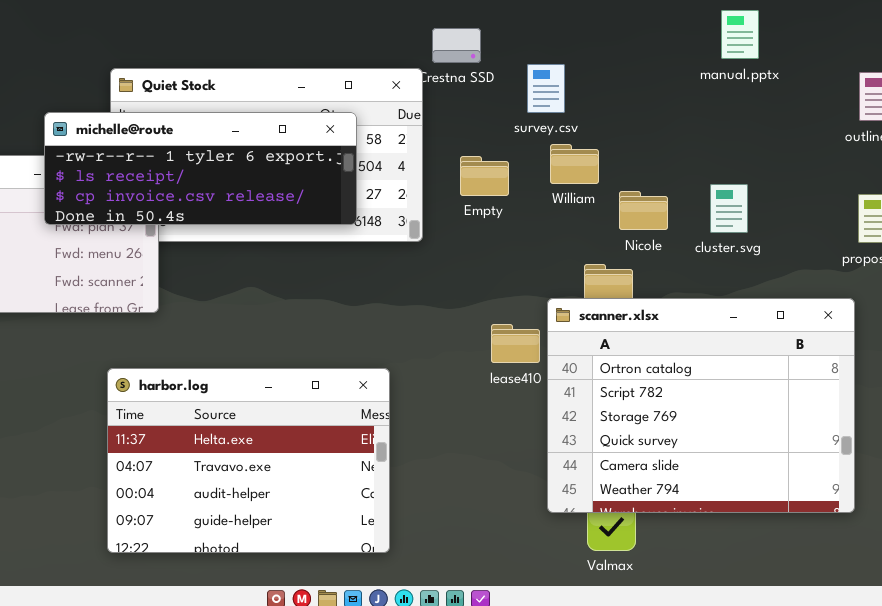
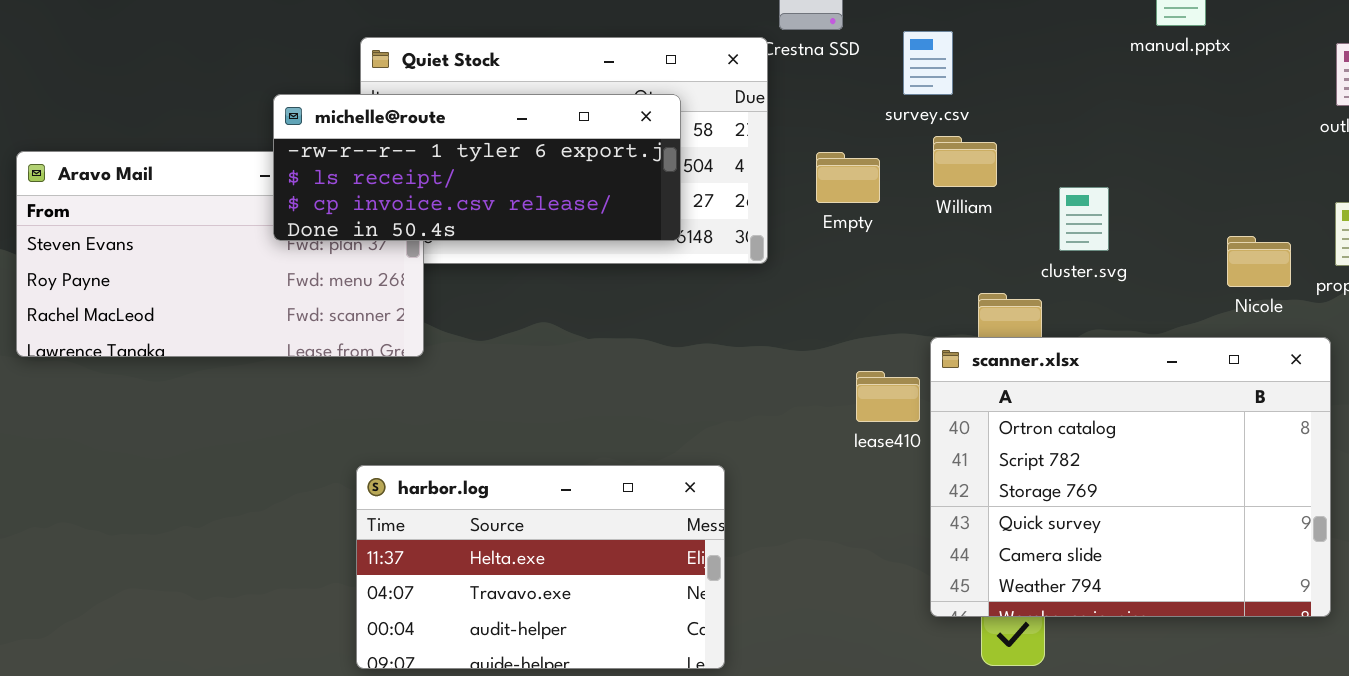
cluster.svg: [710,184,748,233] -> [1059,187,1109,251], moved
Nicole: [619,191,668,230] -> [1227,236,1291,287], moved
harbor.log: [107,368,390,553] -> [356,465,725,669], resized

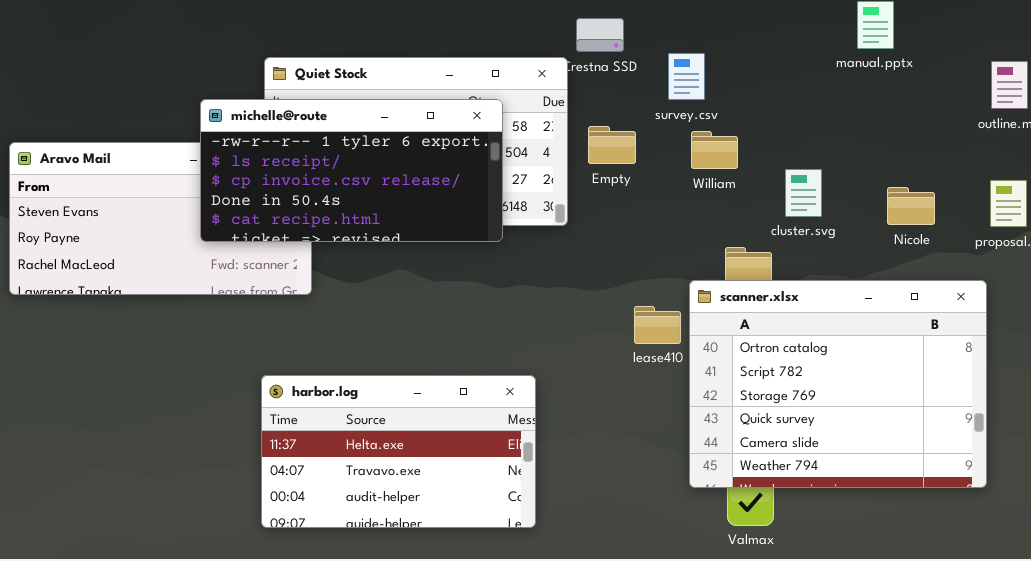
michelle@route: [273,94,681,241] -> [200,99,503,242], resized
Empty: [816,152,880,203] -> [588,126,636,164], moved
Nicole: [1227,236,1291,287] -> [887,187,935,225], moved

